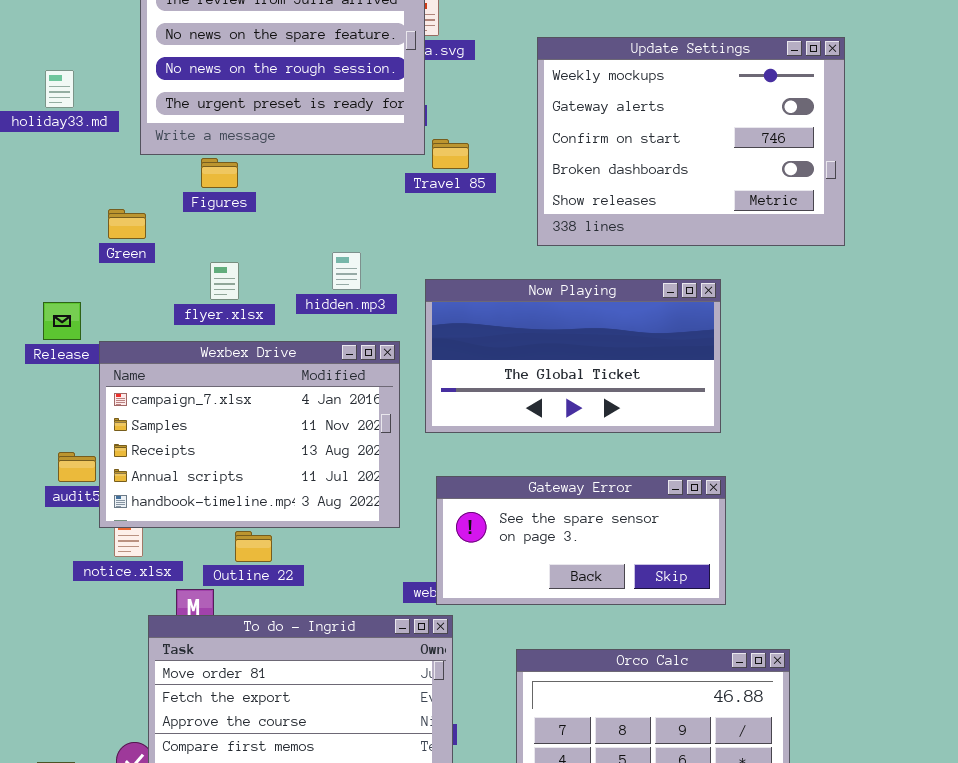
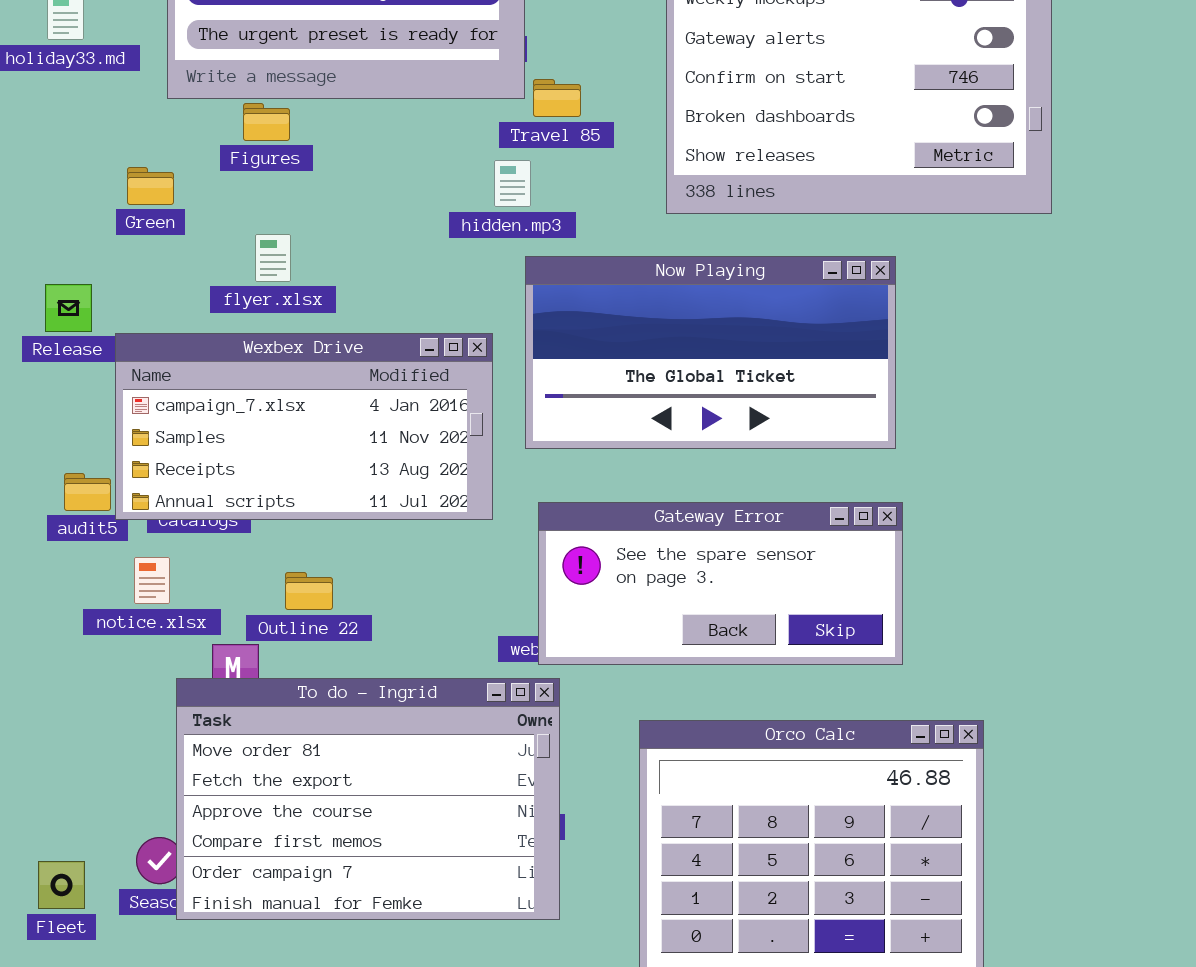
hidden.mp3: [332,252,361,290] -> [494,160,531,207], moved
Wexbex Drive: [99,341,400,528] -> [115,333,493,520], resized

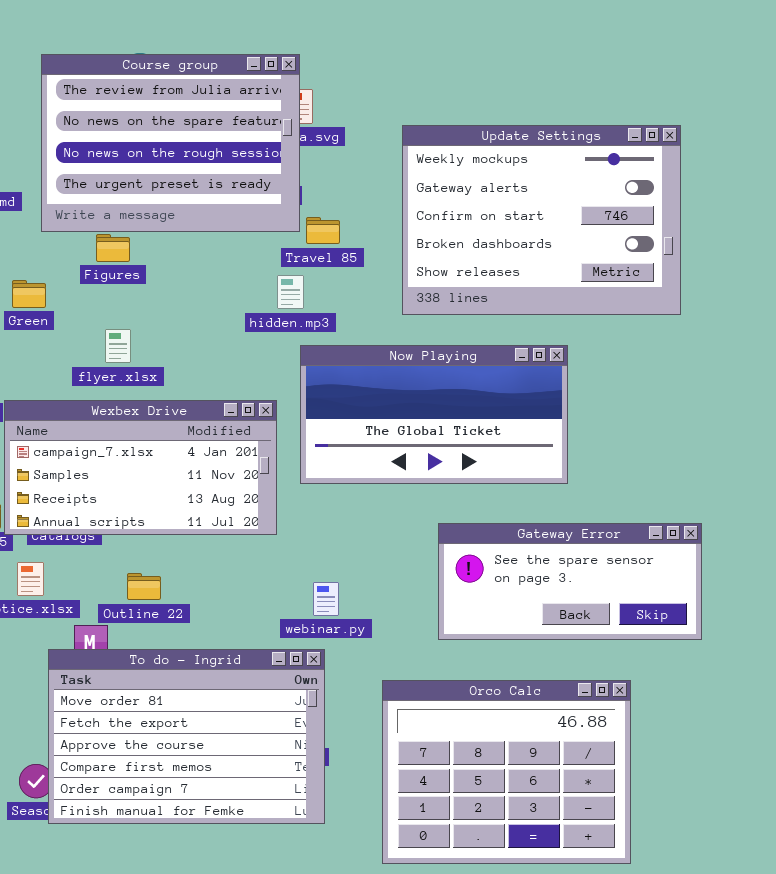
Gateway Error: [538,502,903,665] -> [438,523,702,640], moved

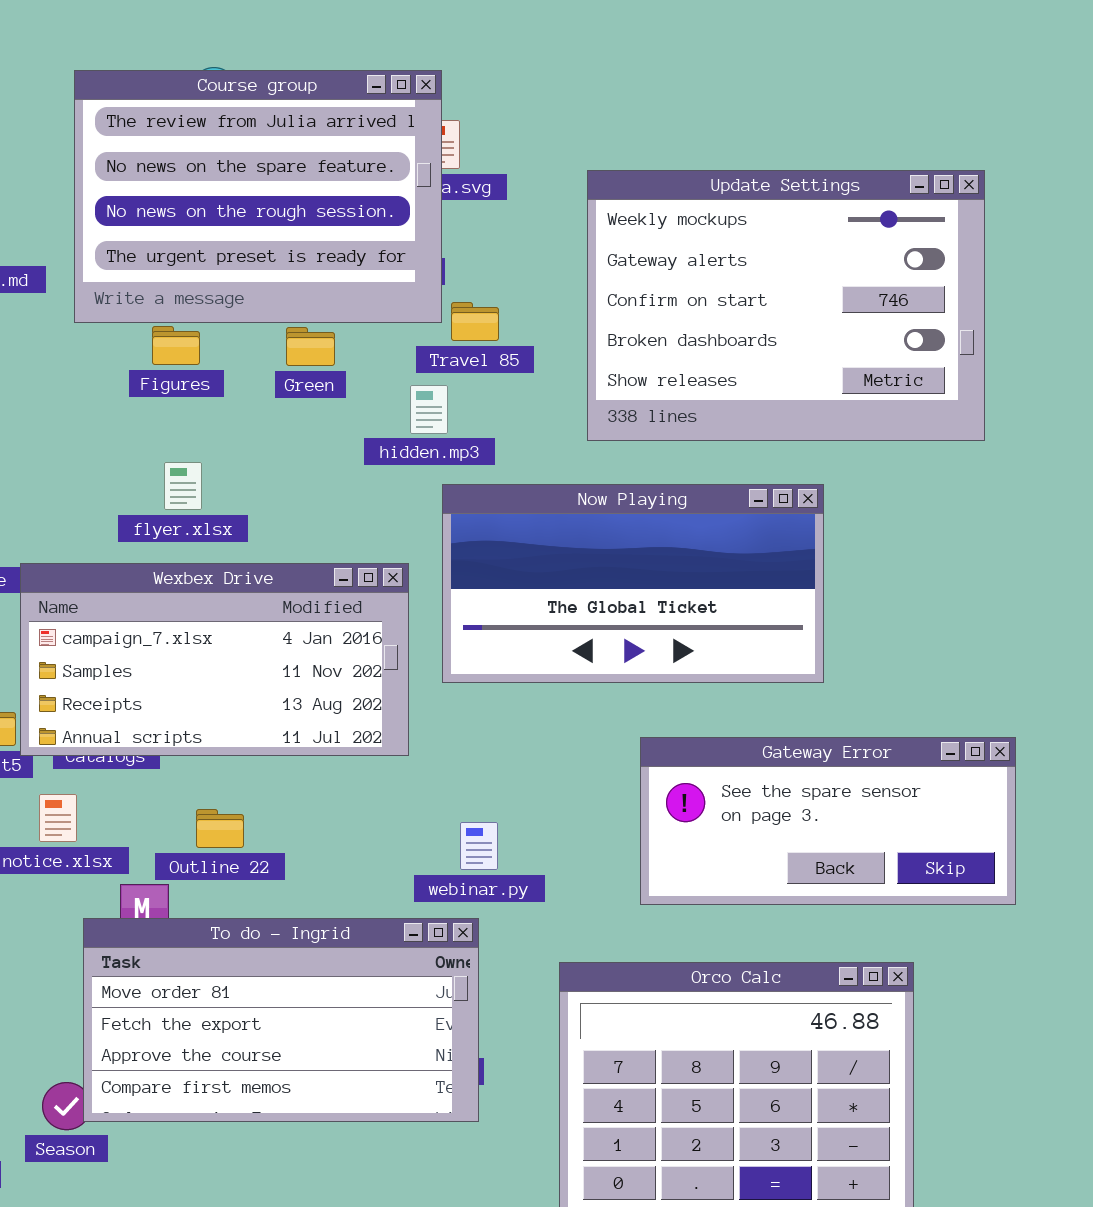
Green: [12,280,46,308] -> [286,327,335,366], moved
To do - Ingrid: [48,649,325,824] -> [83,918,479,1122], resized

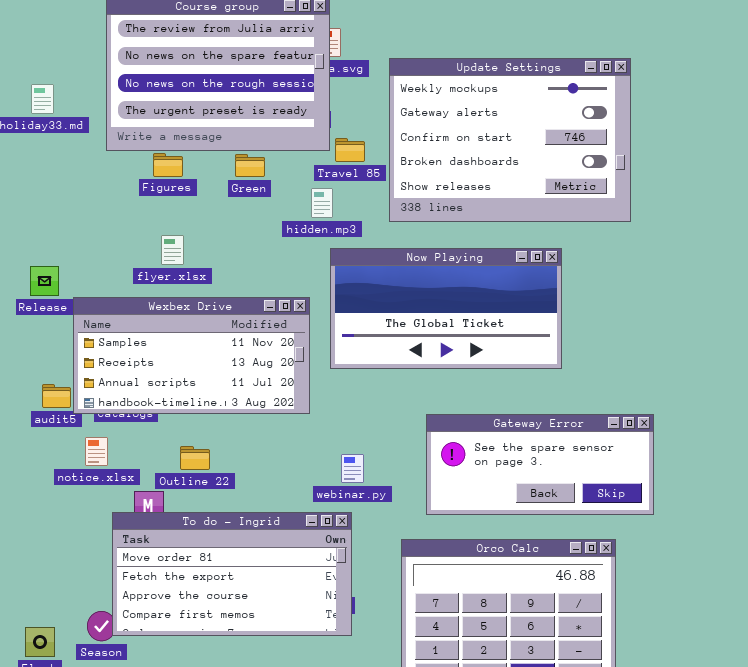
Update Settings: [587,170,985,441] -> [389,58,631,222], moved
Wexbex Drive: [20,563,409,756] -> [73,297,310,414], scrolled down 1 row
Gateway Error: [640,737,1016,905] -> [426,414,654,515], moved

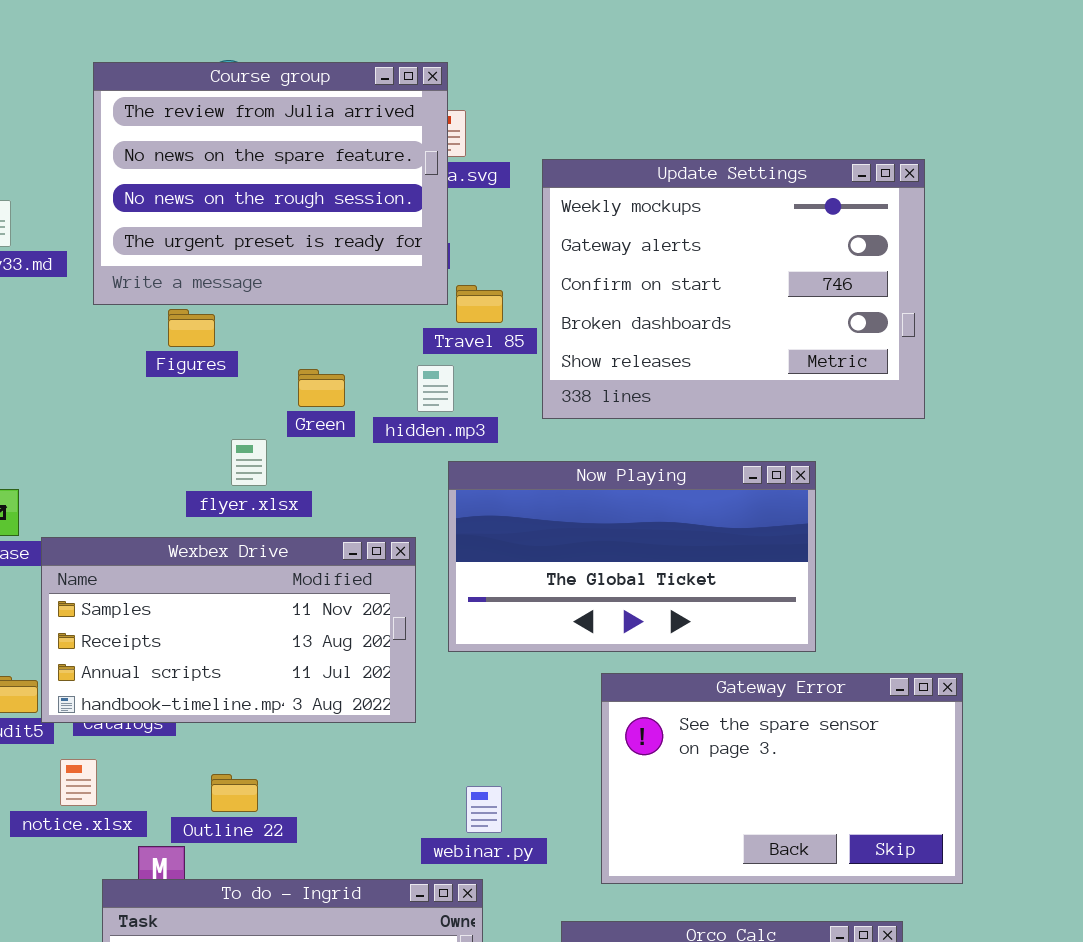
Green: [235,154,265,177] -> [298,369,345,407], moved
flyer.xlsx: [161,235,184,265] -> [231,439,267,486], moved
Gateway Error: [426,414,654,515] -> [601,673,963,884], resized

